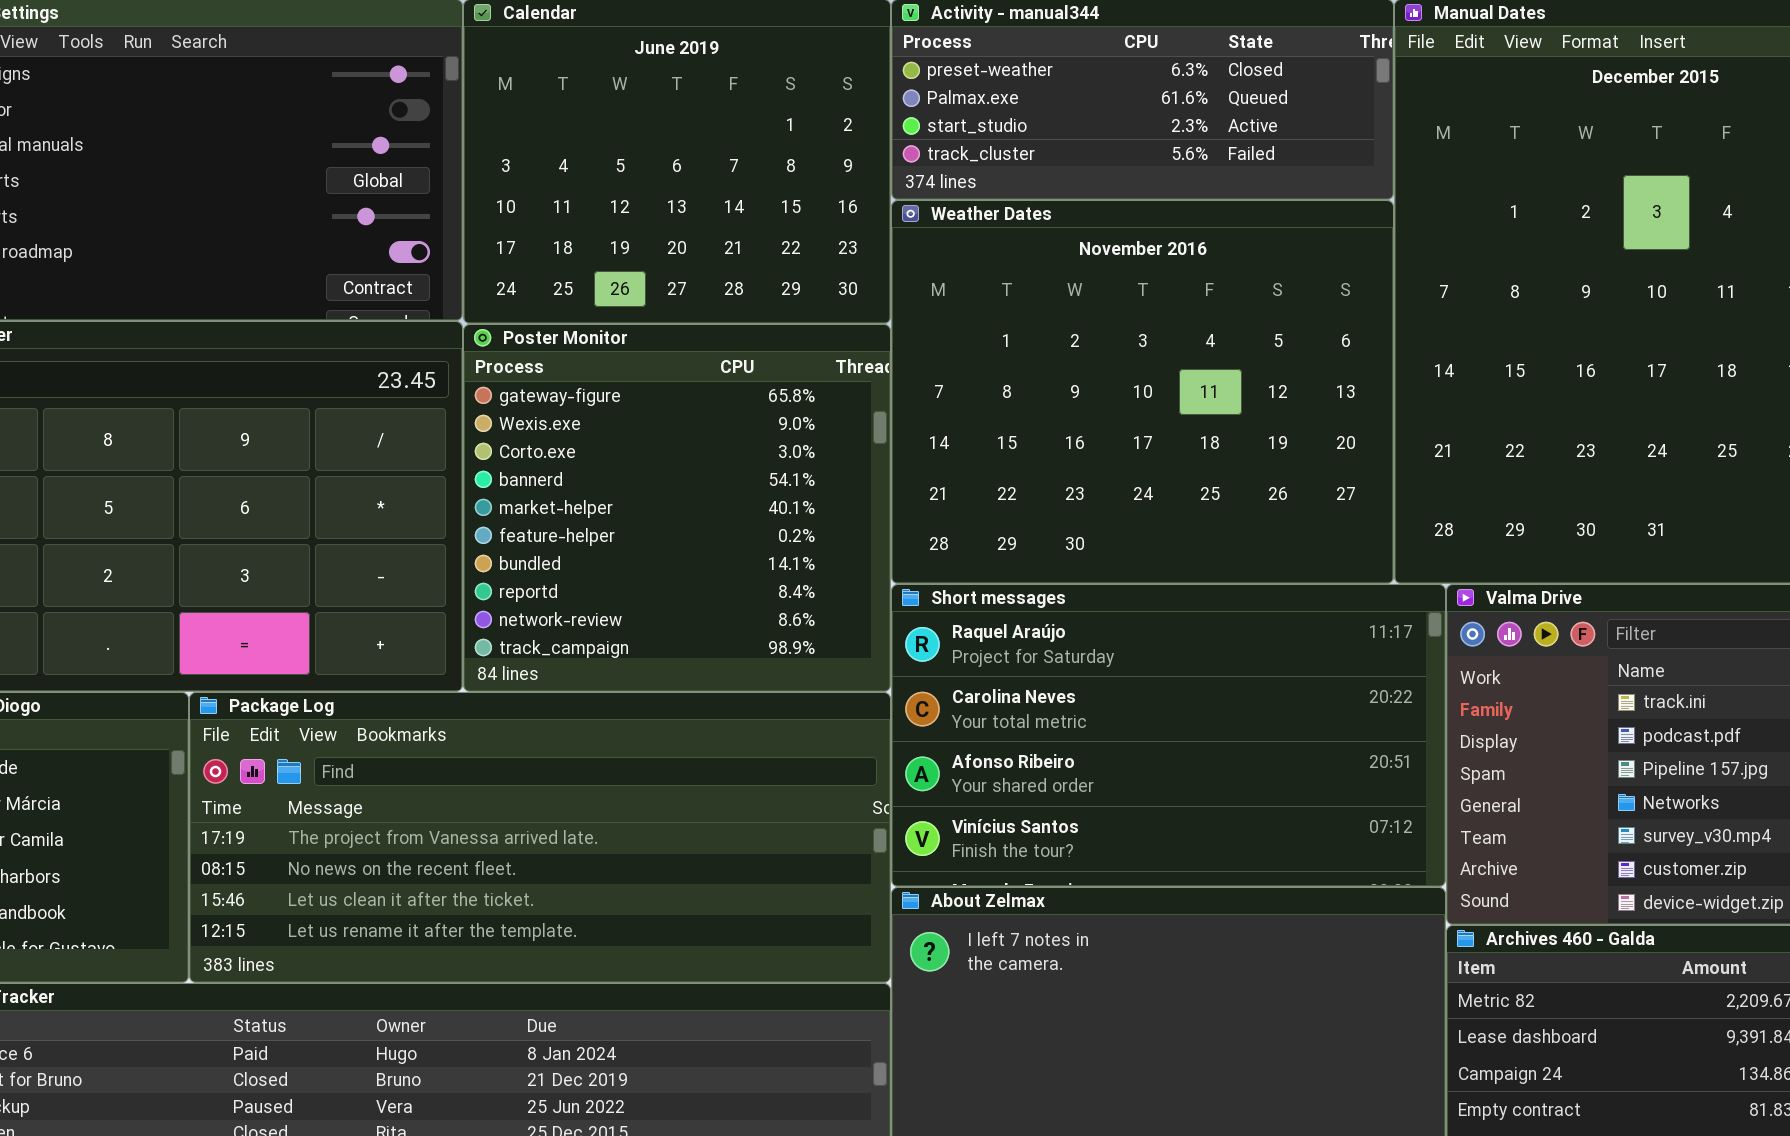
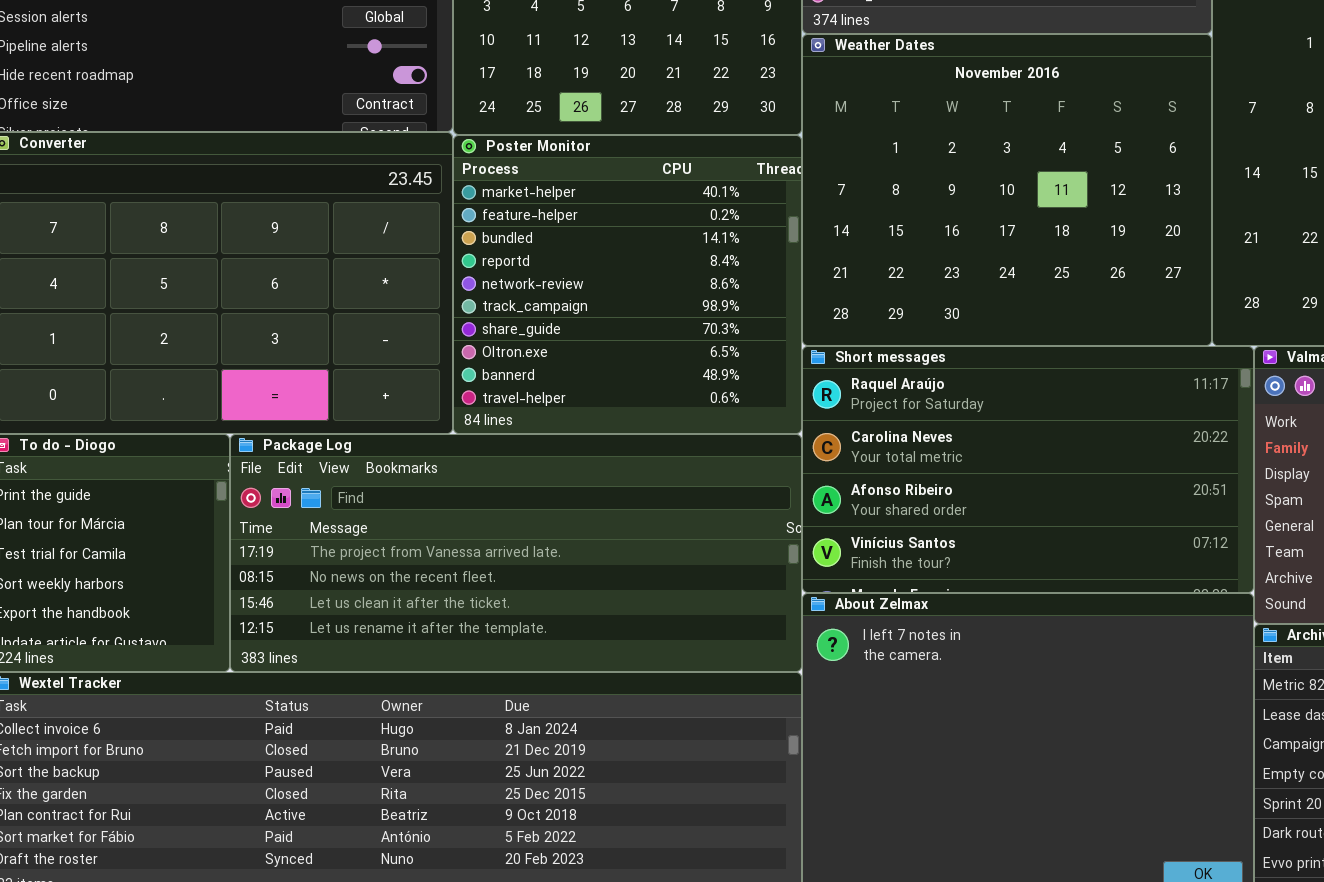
Poster Monitor: [463,324,891,692] -> [453,135,802,434], scrolled down 4 rows

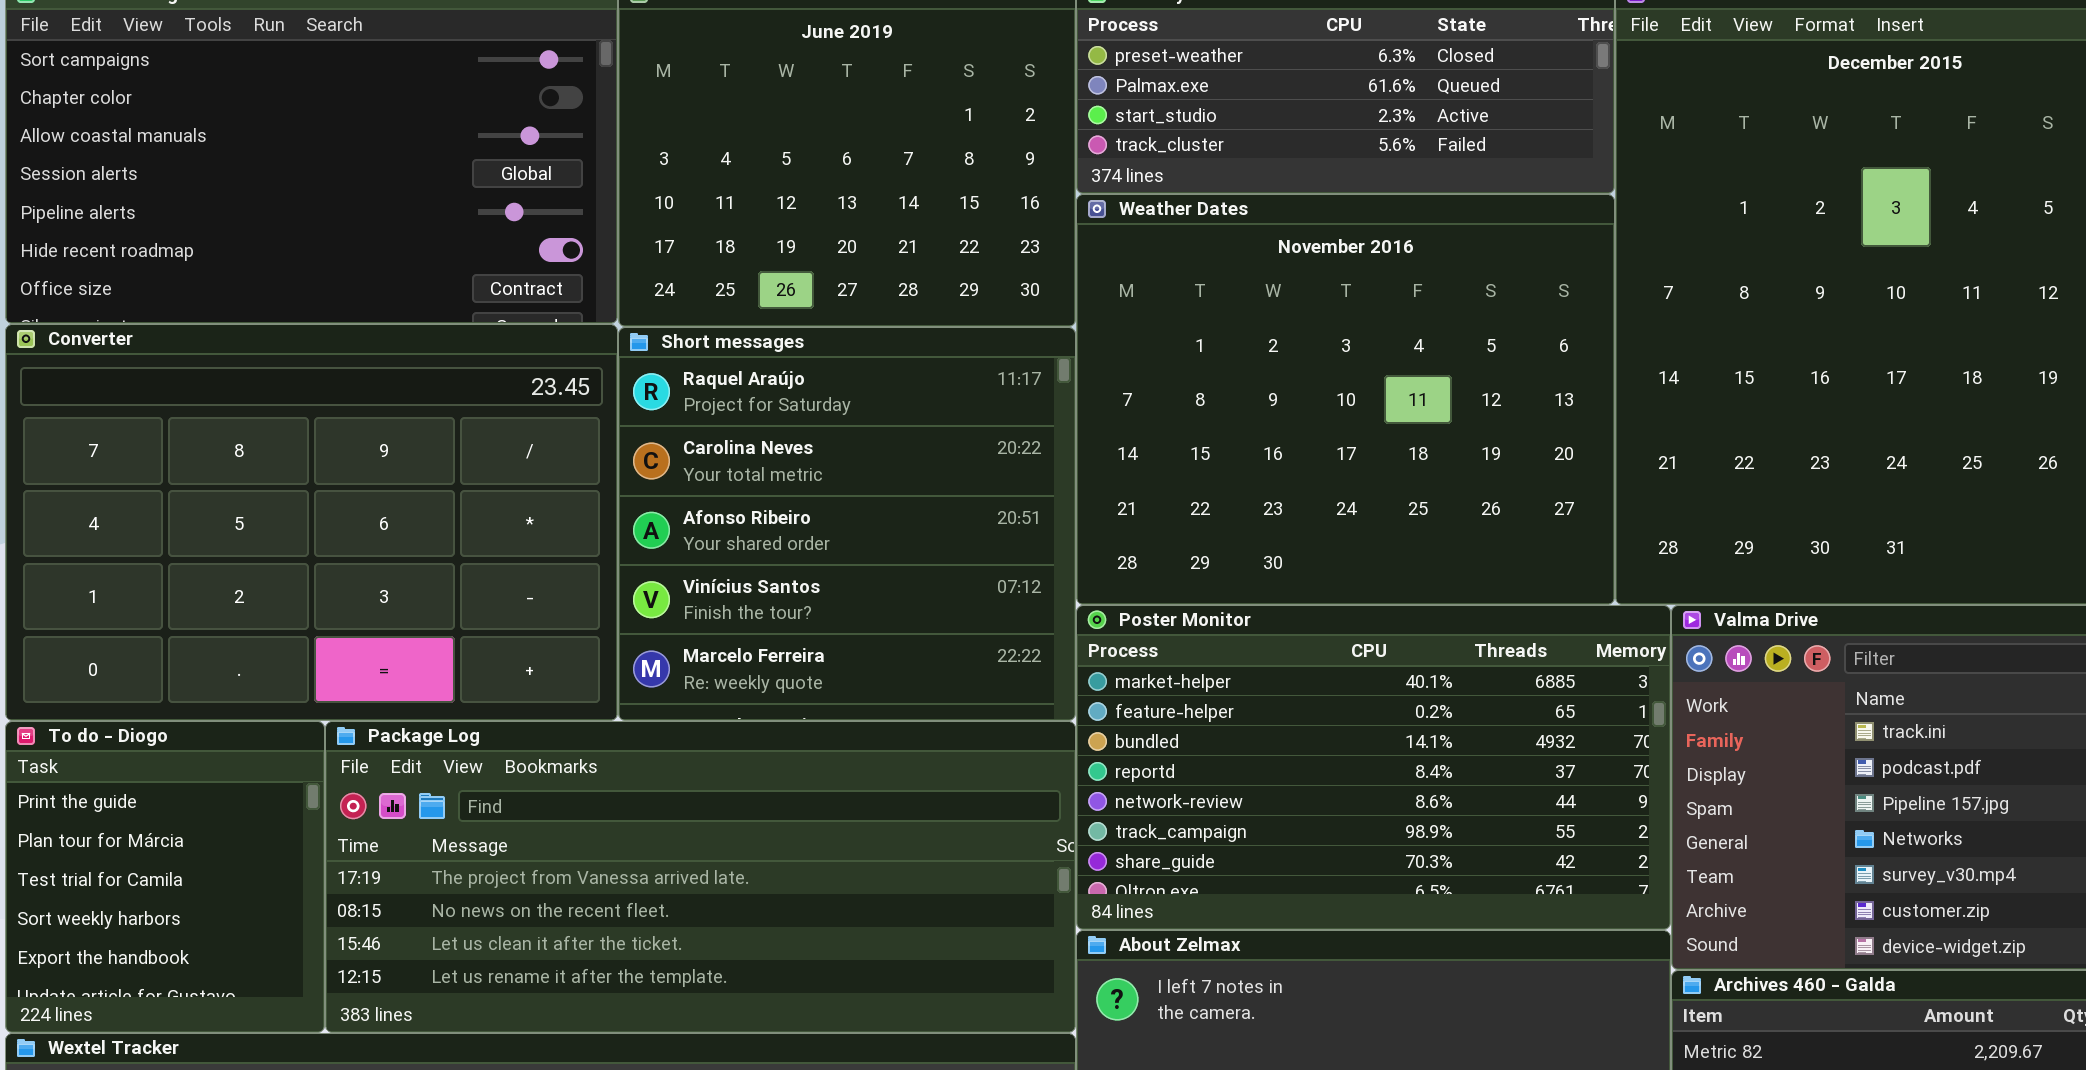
Poster Monitor: [453,135,802,434] -> [1076,605,1671,930], moved, resized
Short messages: [802,346,1254,593] -> [618,327,1076,721], moved, resized

